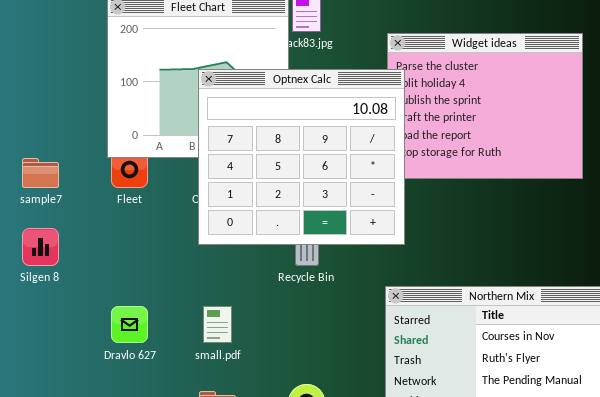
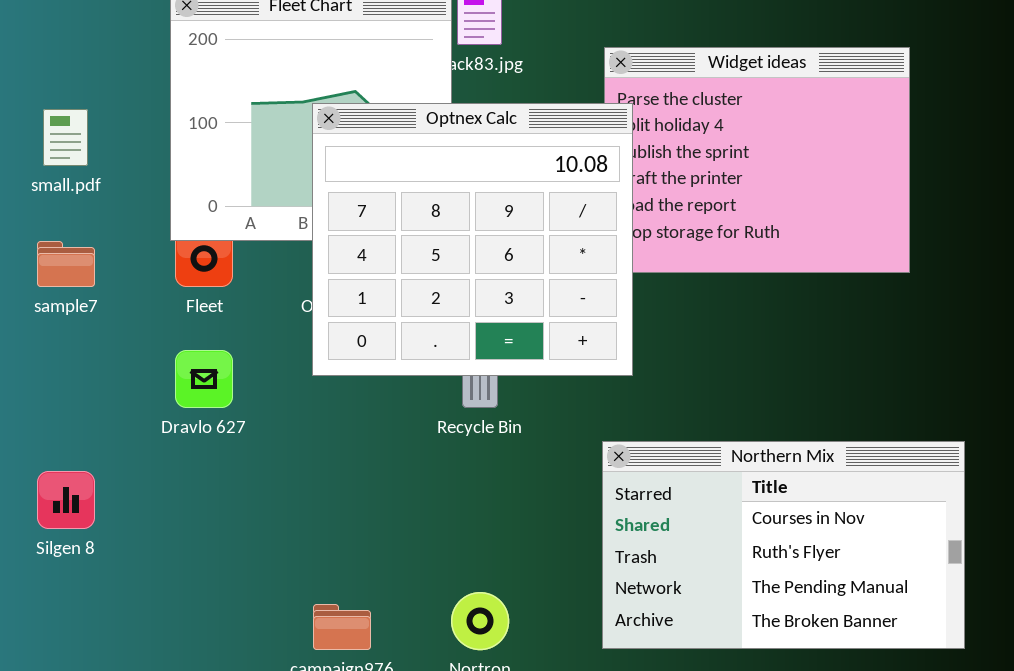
Silgen 8: [22,228,59,266] -> [37,471,95,529], moved
Dravlo 627: [111,306,148,343] -> [175,350,233,408], moved
small.pdf: [203,306,232,343] -> [43,109,88,166], moved

